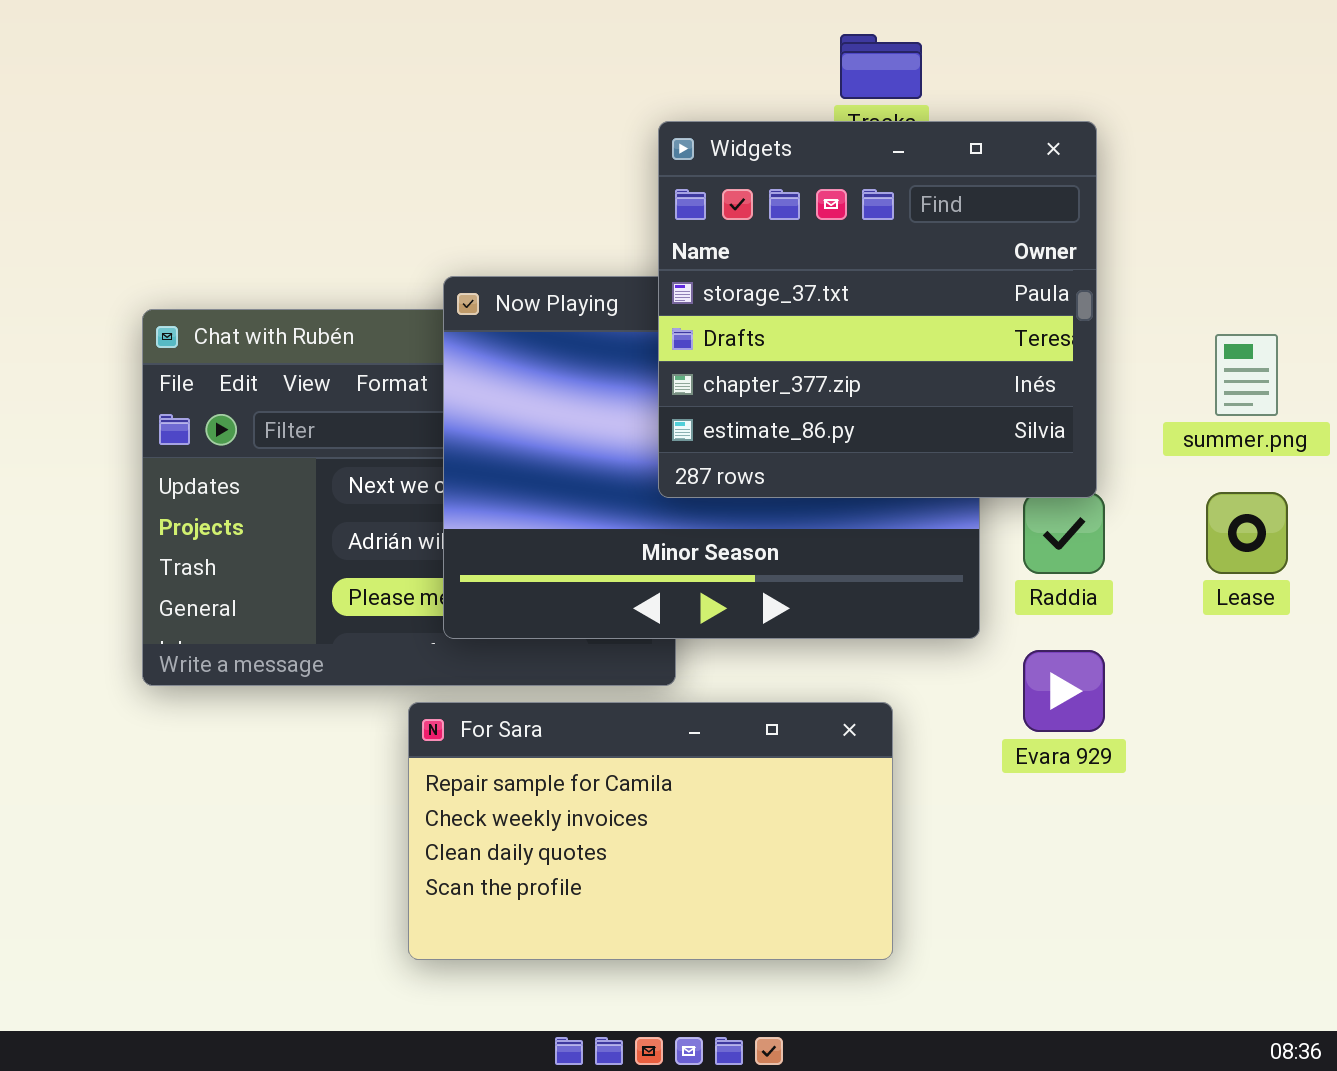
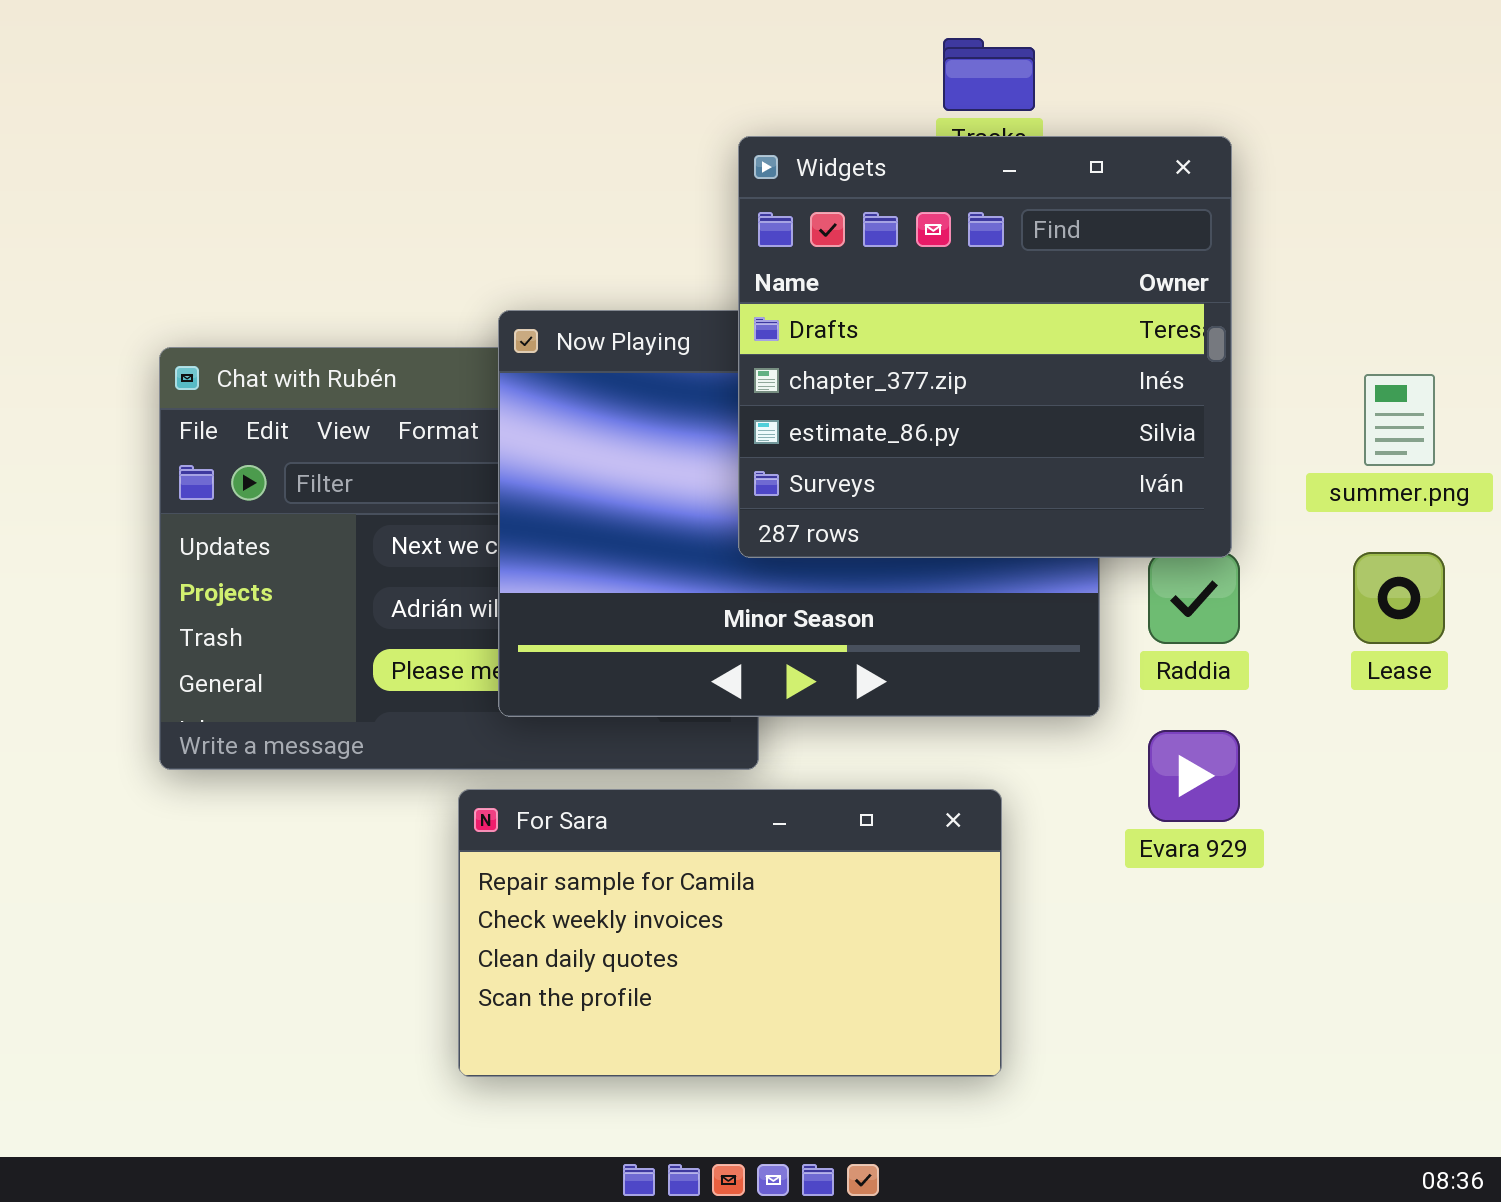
Widgets: [658,121,1097,498] -> [738,136,1232,558], scrolled down 1 row

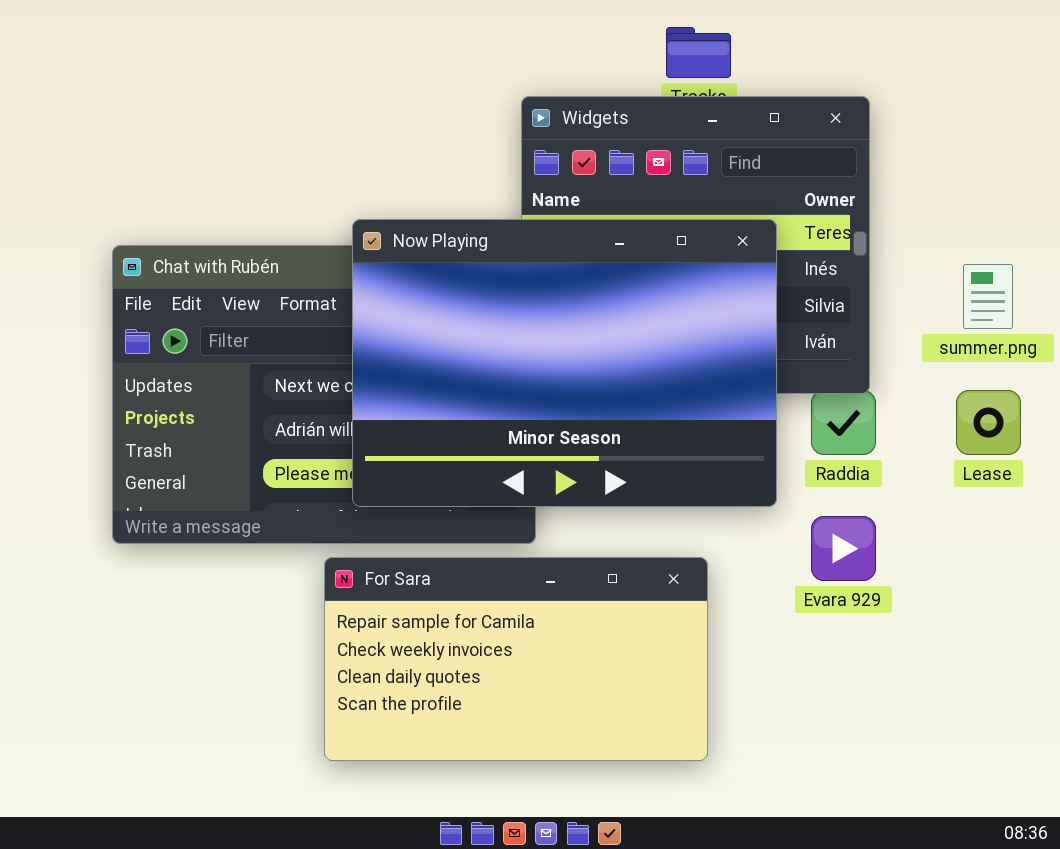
Now Playing: [498,310,1100,717] -> [352,219,777,507], raised

